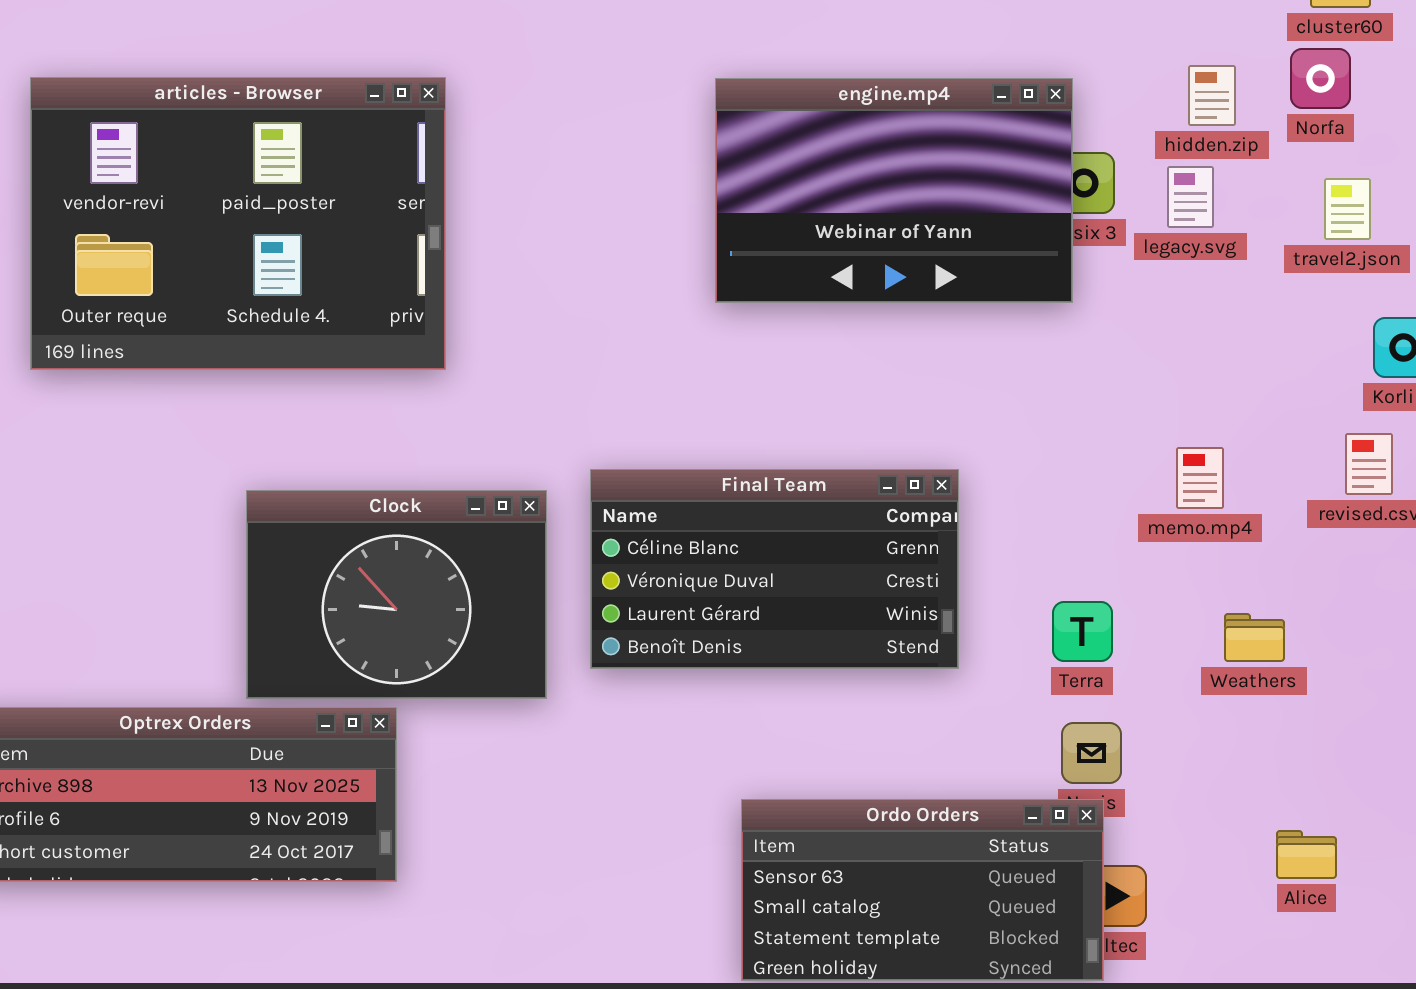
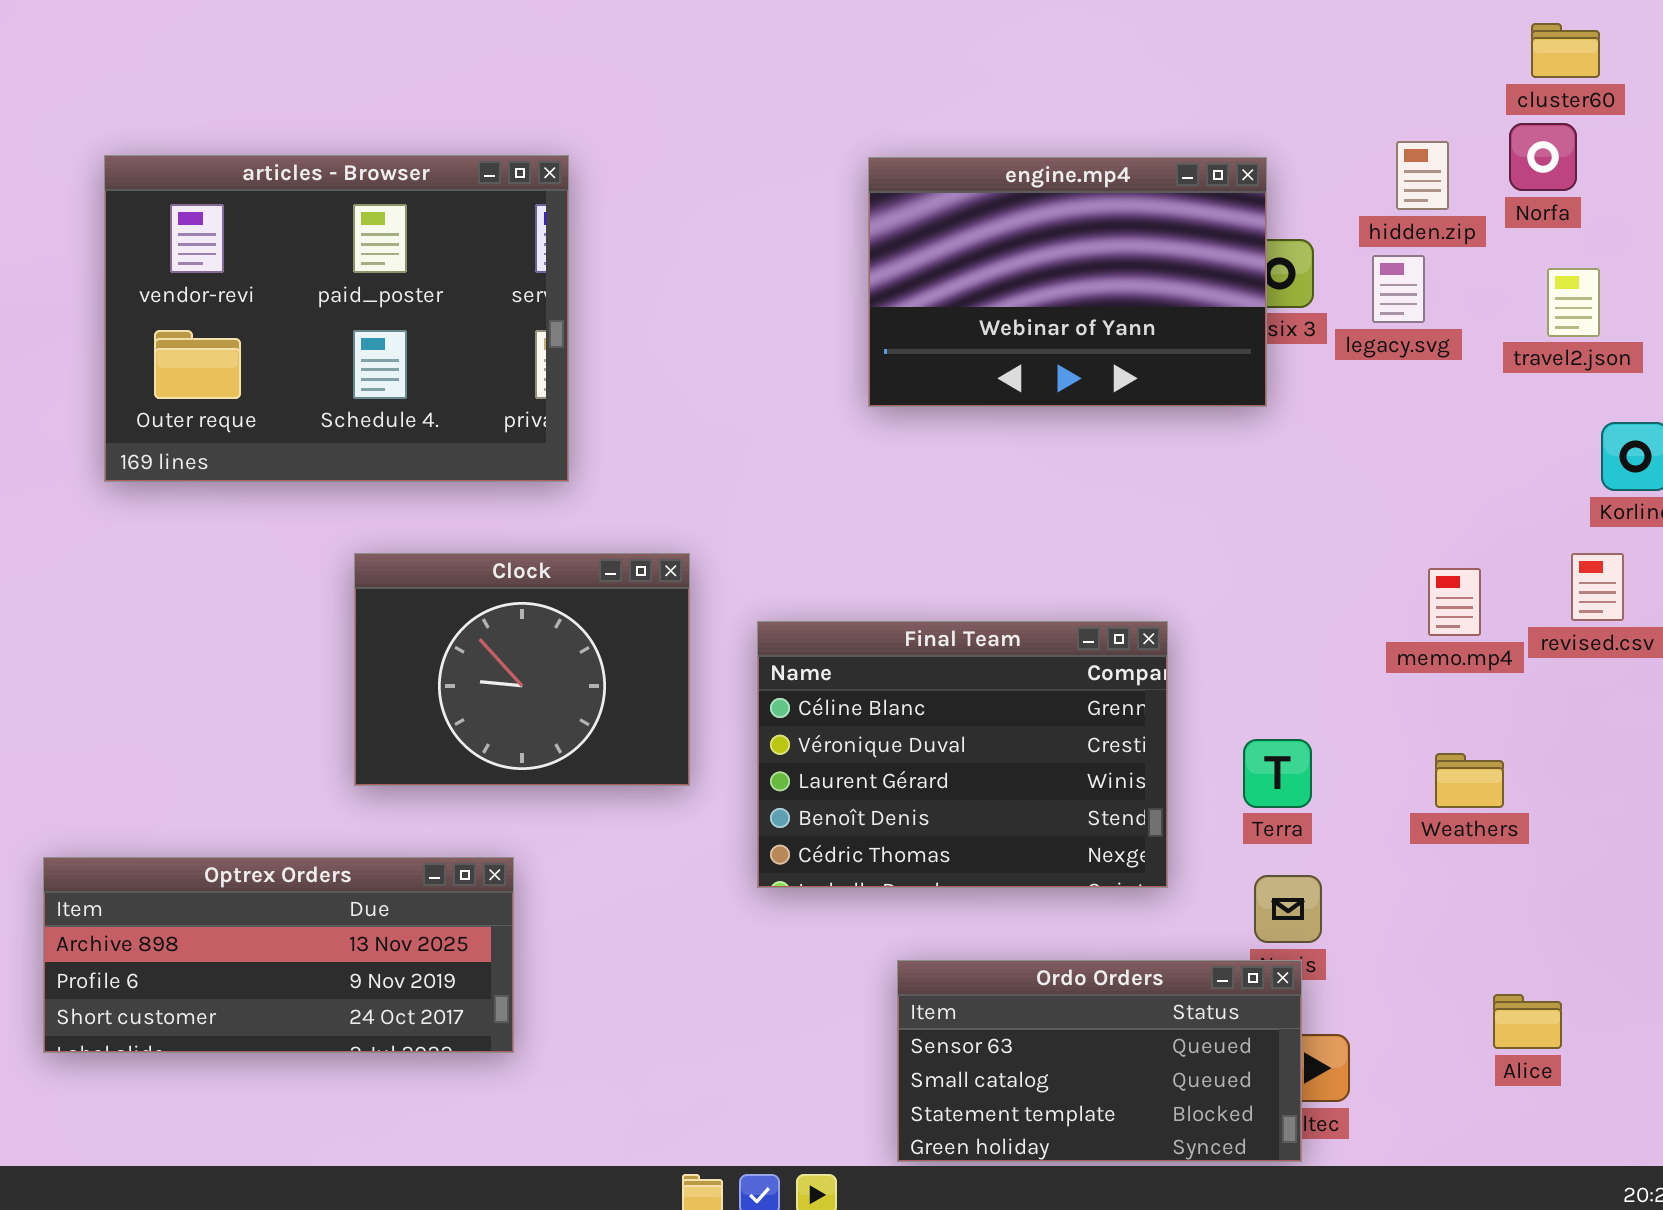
memo.mp4: [1176,447,1224,509] -> [1428,568,1481,636], moved
Final Team: [590,469,959,669] -> [757,621,1168,888], moved, resized
Clock: [246,490,547,699] -> [354,553,690,786], moved

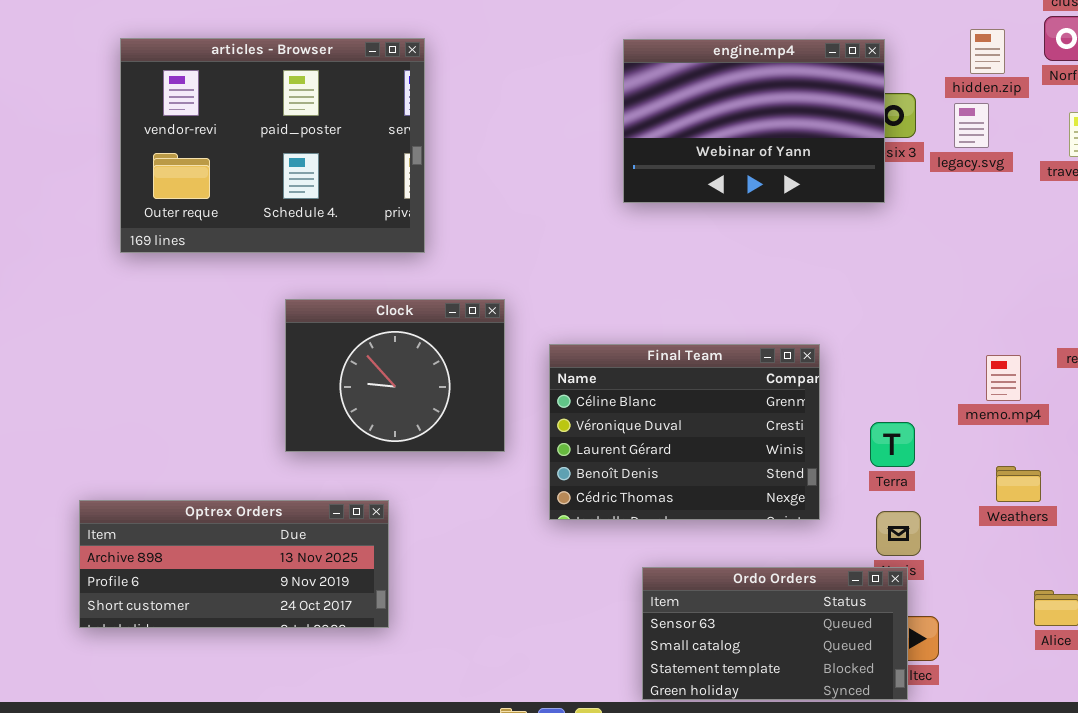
memo.mp4: [1428,568,1481,636] -> [986,355,1021,401], moved
Weathers: [1435,753,1504,808] -> [996,466,1041,502], moved

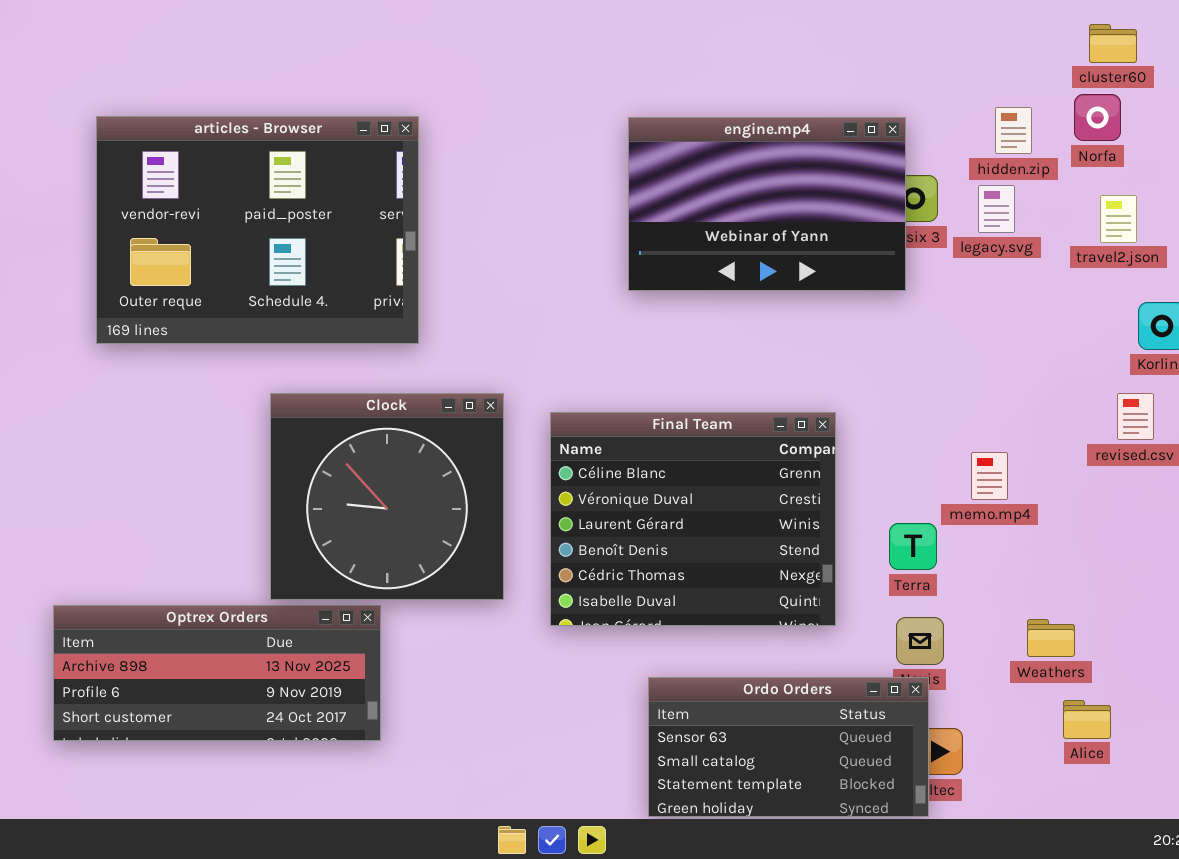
Clock: [285,299,505,452] -> [270,393,504,600], resized
Final Team: [549,344,820,520] -> [550,412,836,626], resized
memo.mp4: [986,355,1021,401] -> [971,452,1008,500], moved
Weathers: [996,466,1041,502] -> [1027,619,1075,657], moved

